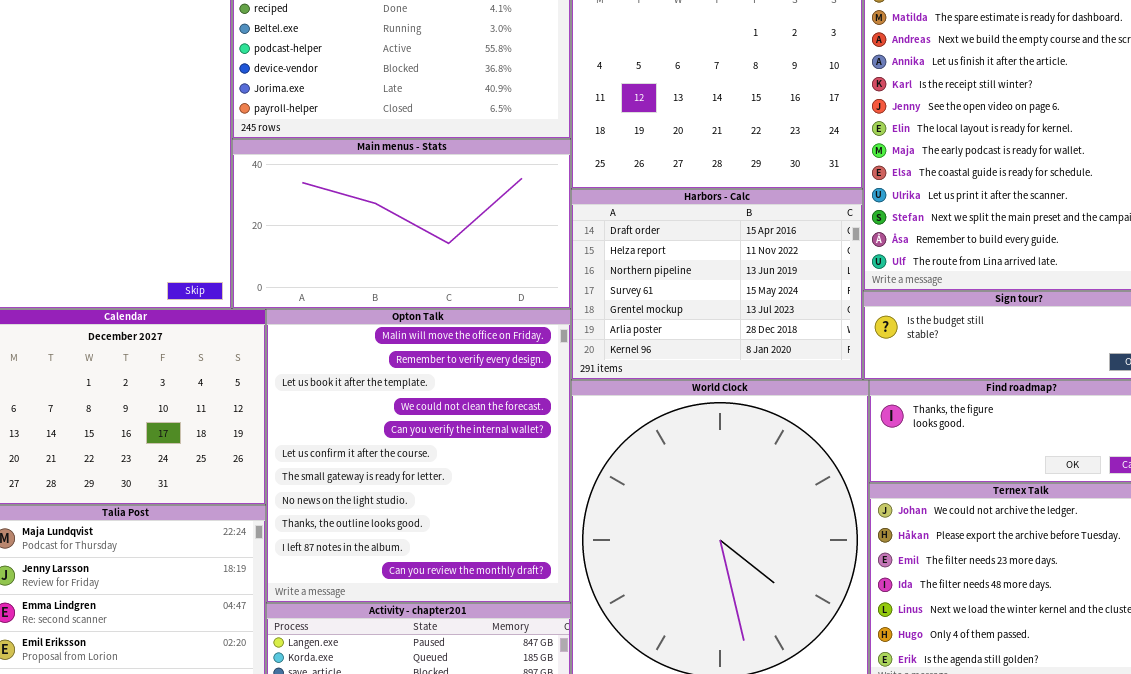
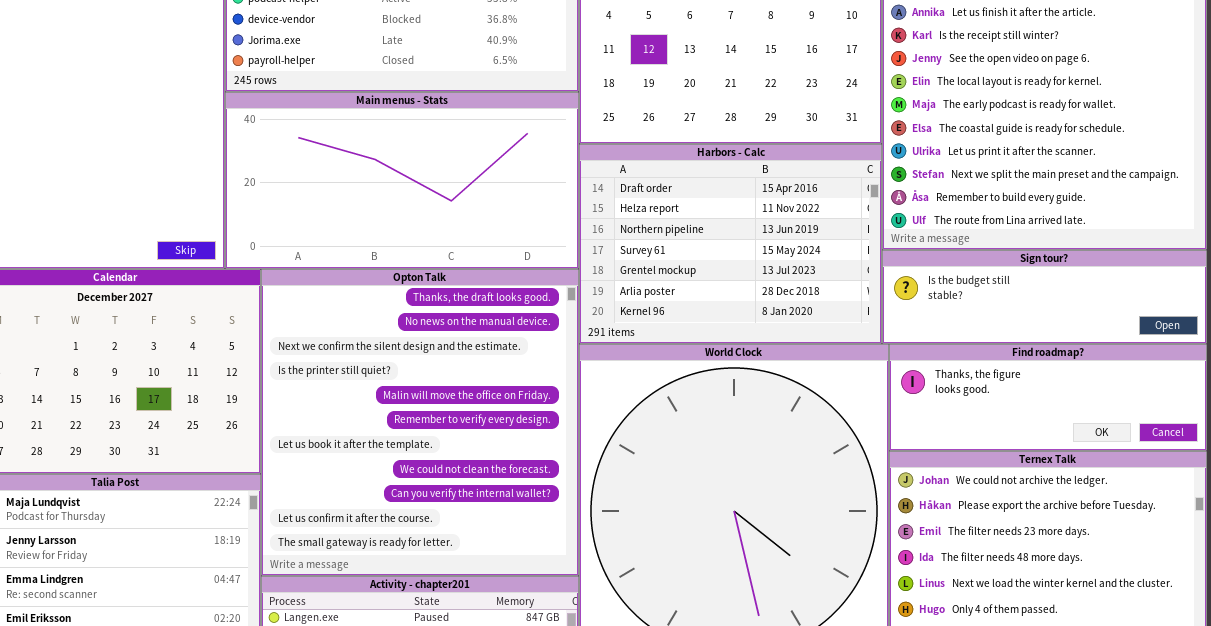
Opton Talk: [266,309,571,603] -> [261,269,579,576], scrolled up 4 rows

